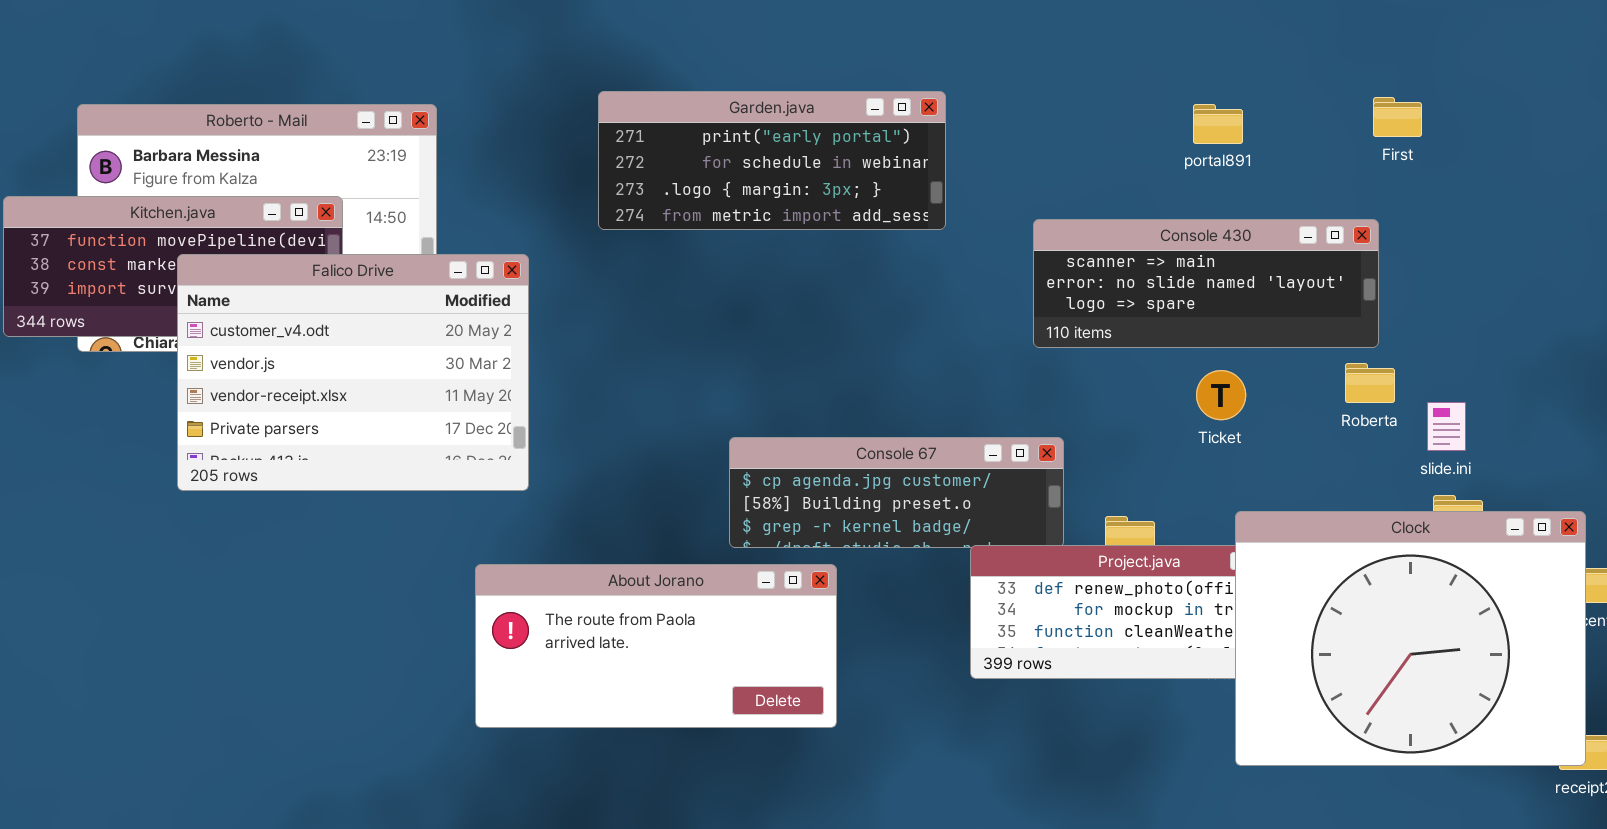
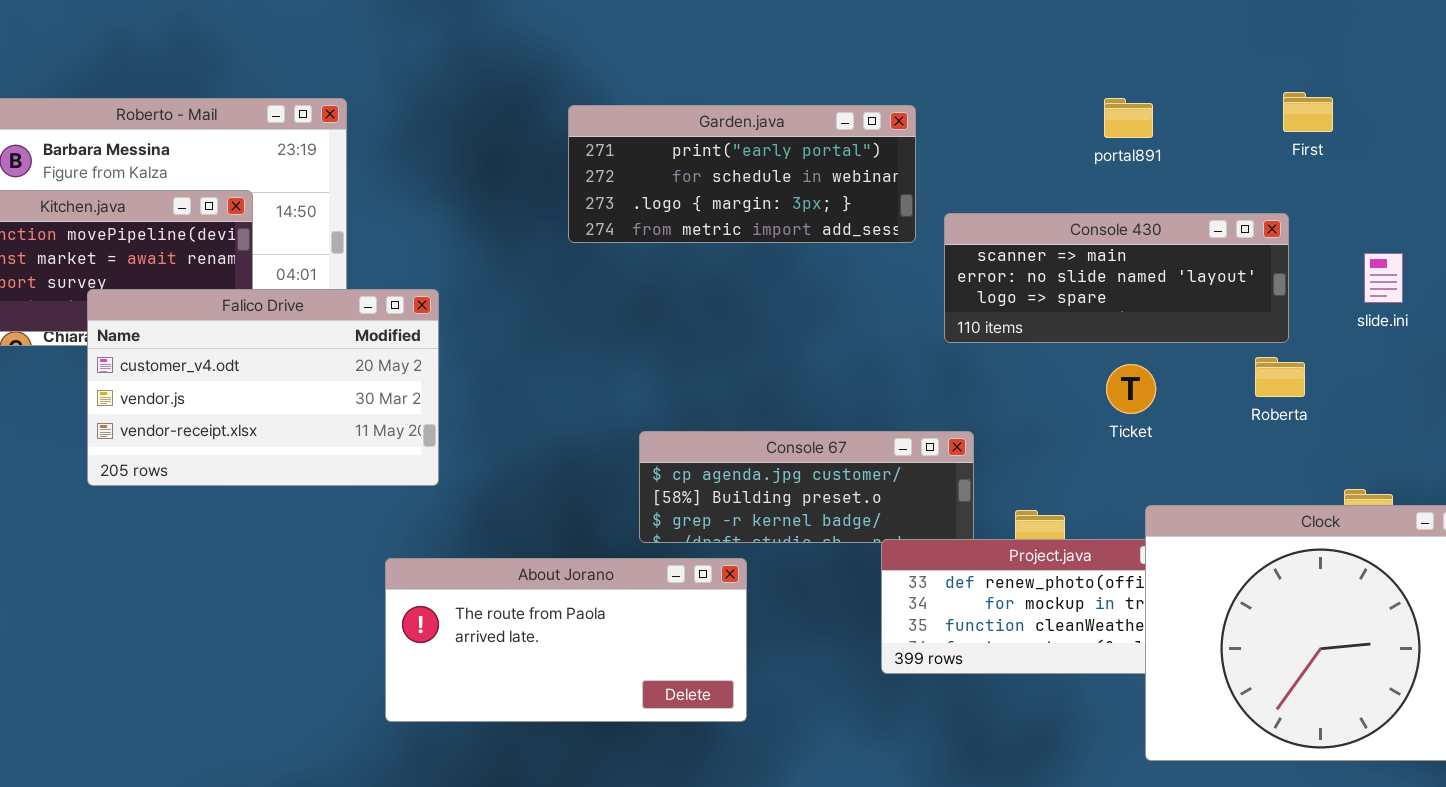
Garden.java: [598,91,946,230] -> [568,105,916,243], moved
Falico Drive: [177,254,529,491] -> [87,289,439,486], resized
slide.ini: [1427,402,1466,451] -> [1364,253,1403,303], moved

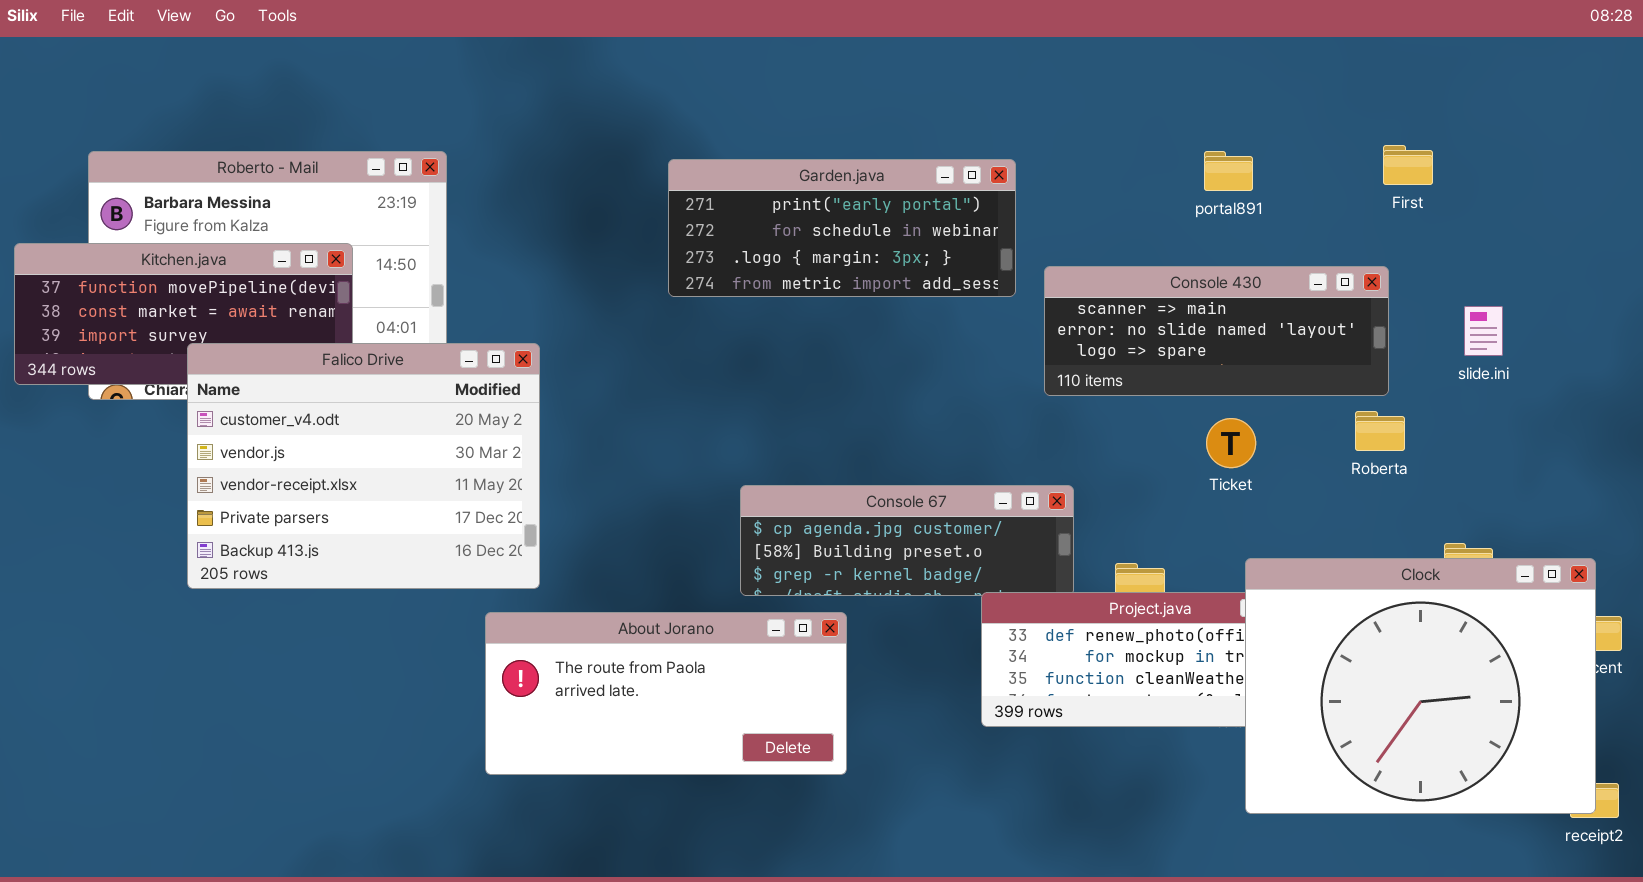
Falico Drive: [87,289,439,486] -> [187,343,540,589], resized

